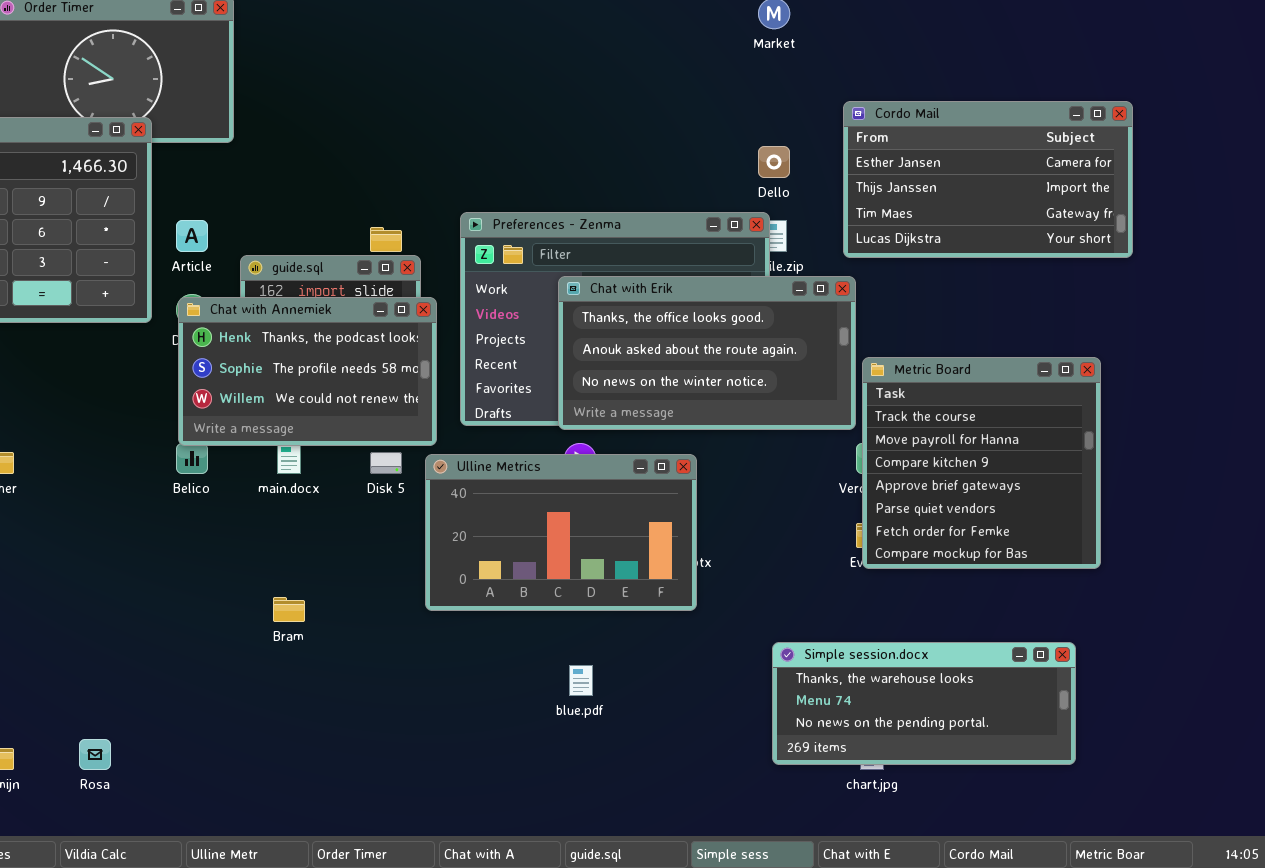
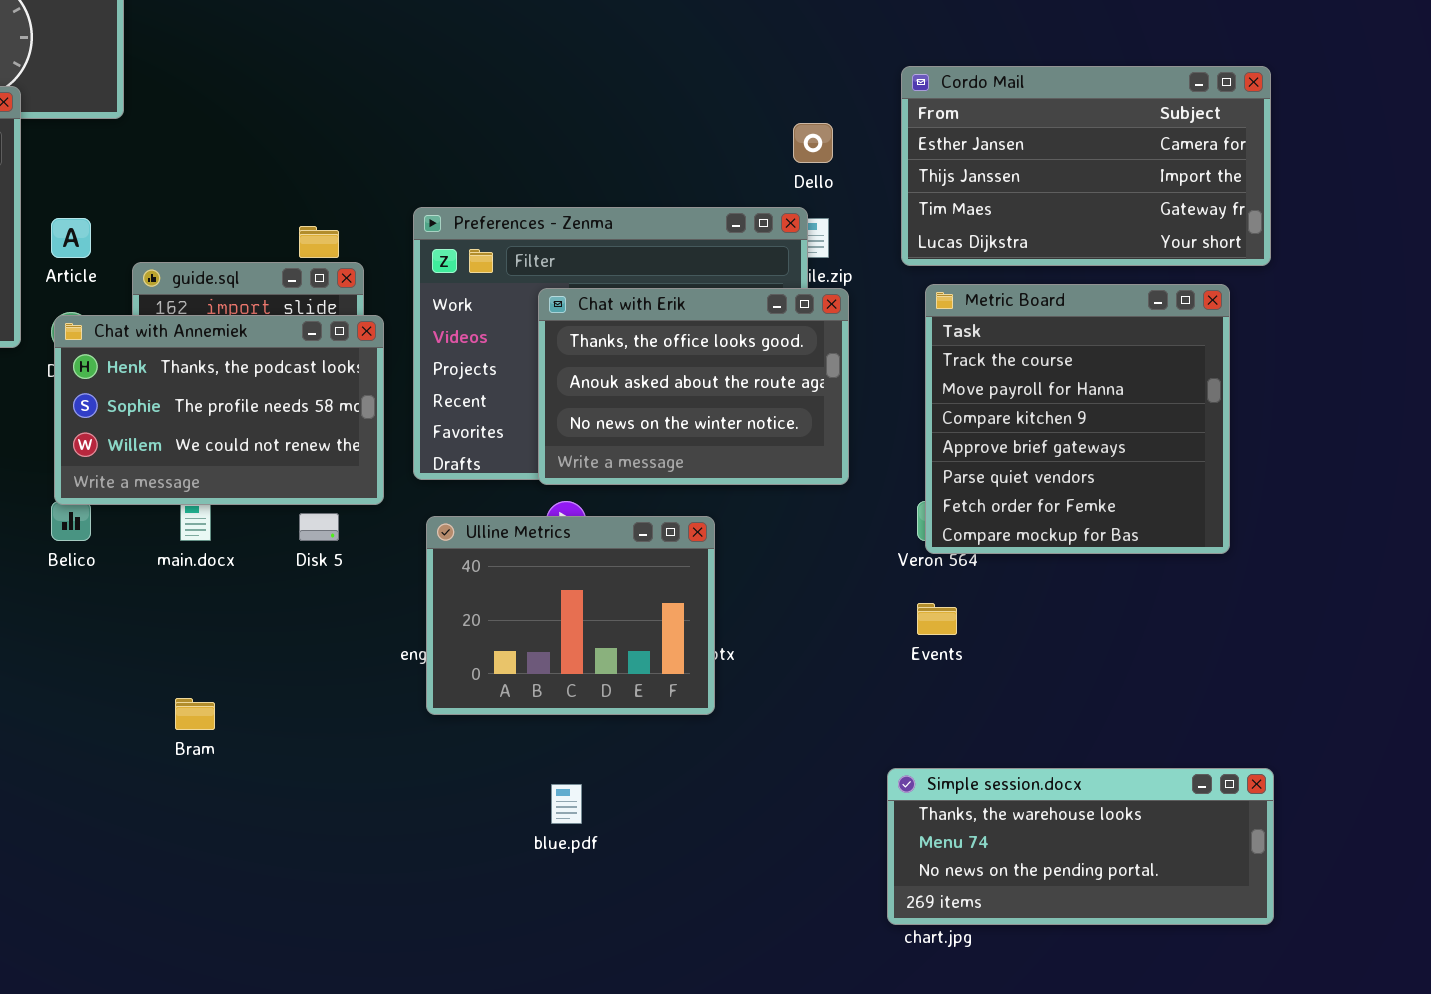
Chat with Erik: [558,276,856,430] -> [538,288,849,485], resized
Metric Board: [862,357,1101,569] -> [925,284,1230,554], moved
Ulline Metrics: [425,454,697,611] -> [426,516,715,715], resized
Simple session.docx: [772,642,1076,765] -> [887,768,1274,925], moved

